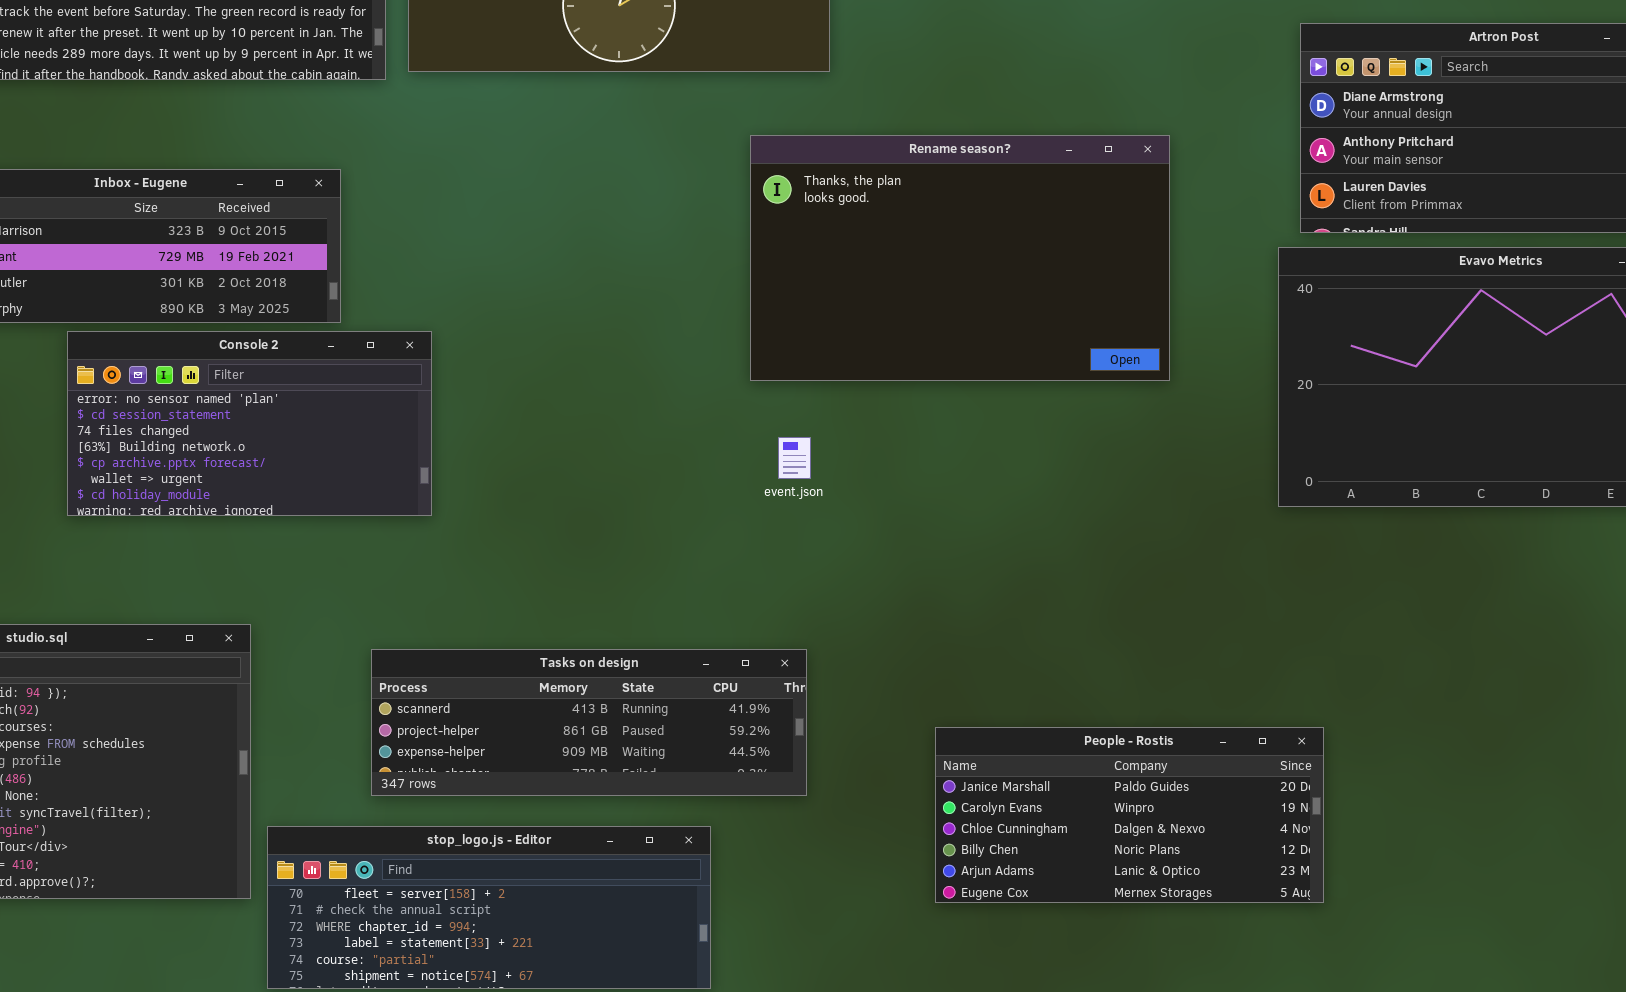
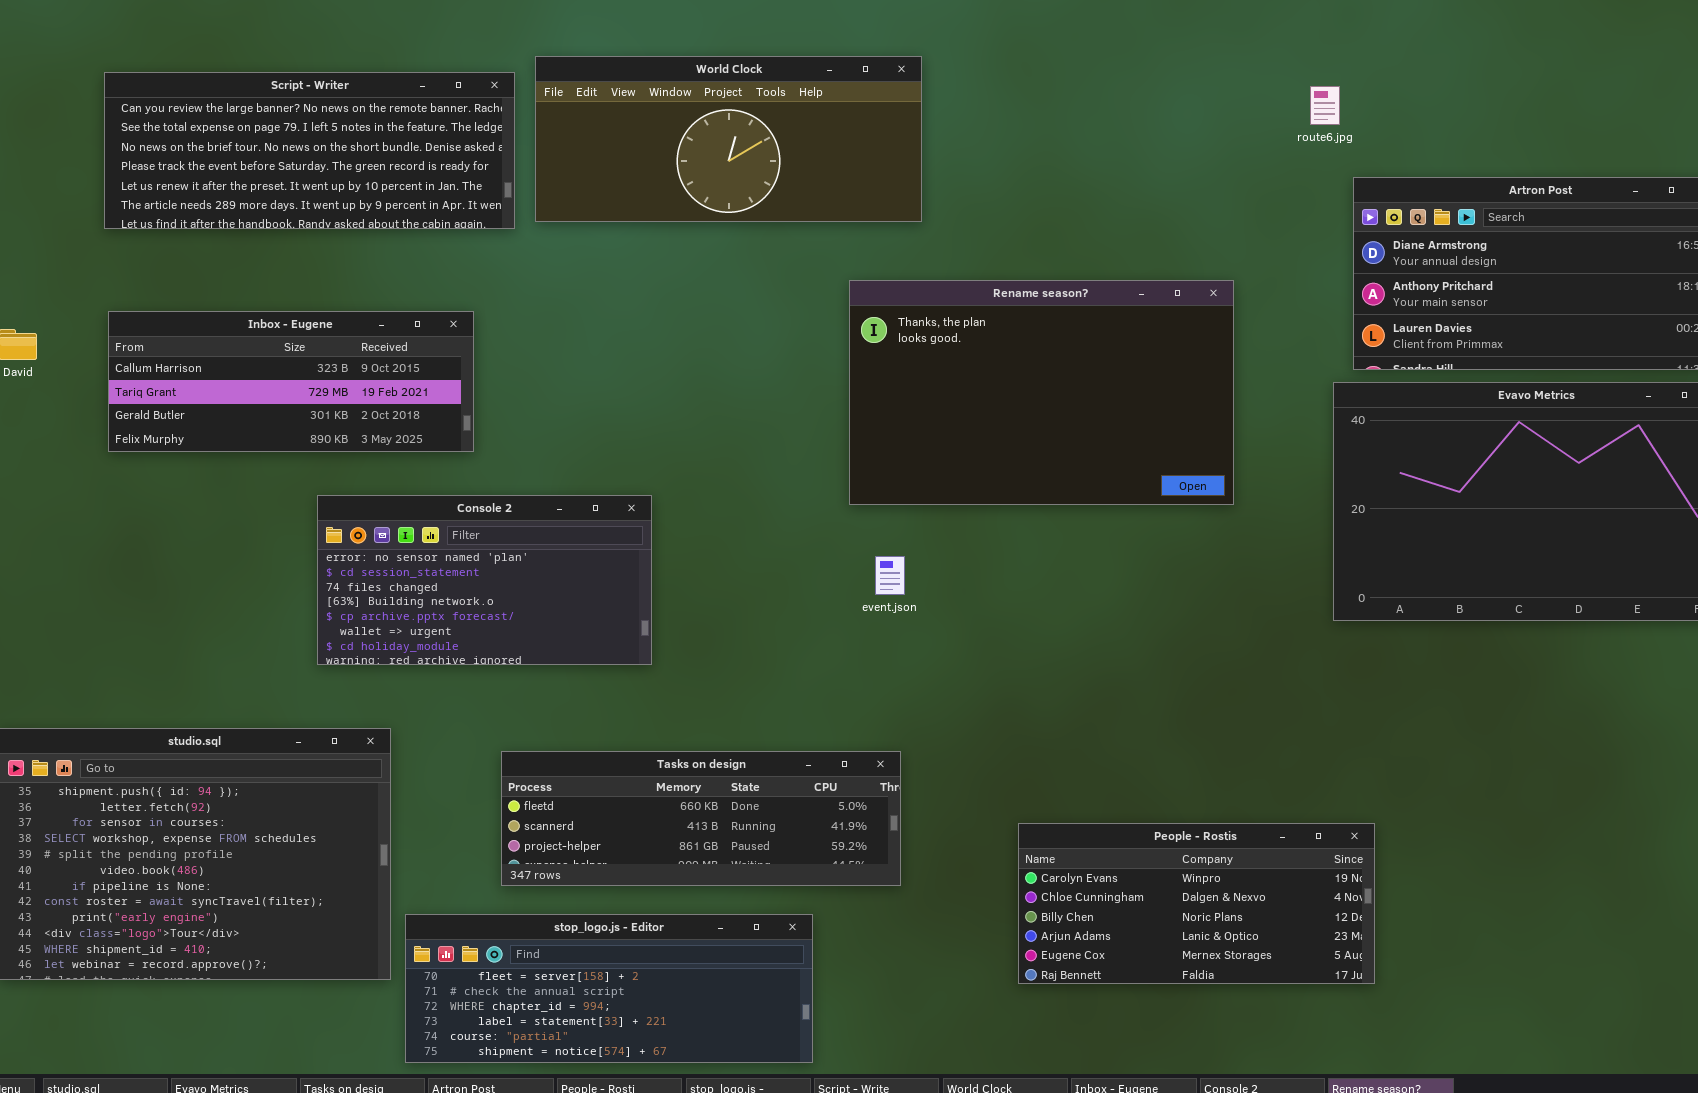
Console 2: [67,331,432,516] -> [317,495,652,665], moved
Tasks on design: [371,649,807,796] -> [501,751,901,886], scrolled up 1 row
People - Rostis: [935,727,1324,903] -> [1018,823,1375,984], scrolled down 1 row

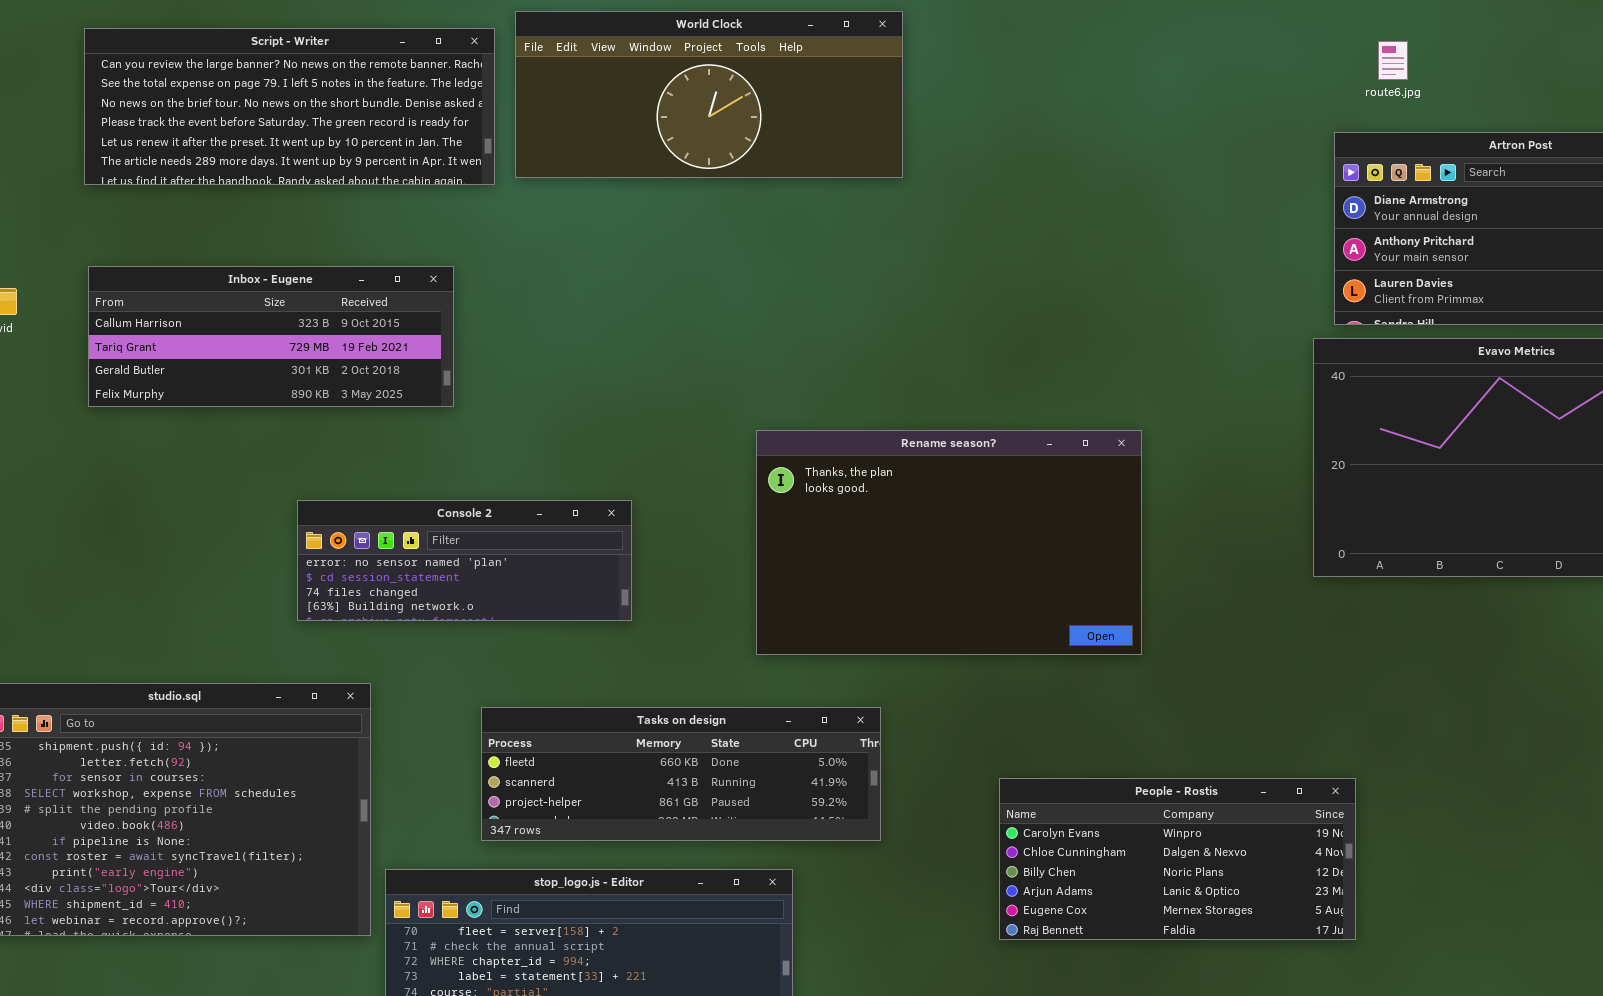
route6.jpg: [1310,86,1340,125] -> [1378,41,1408,80], moved
Rename season?: [849,280,1234,505] -> [756,430,1142,655], moved
Console 2: [317,495,652,665] -> [297,500,632,621], resized

